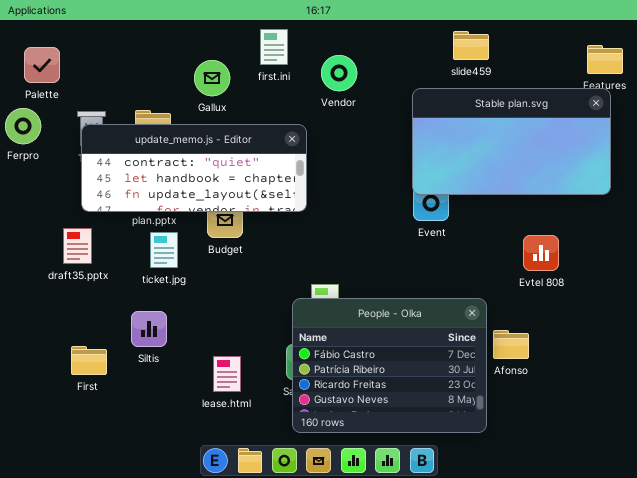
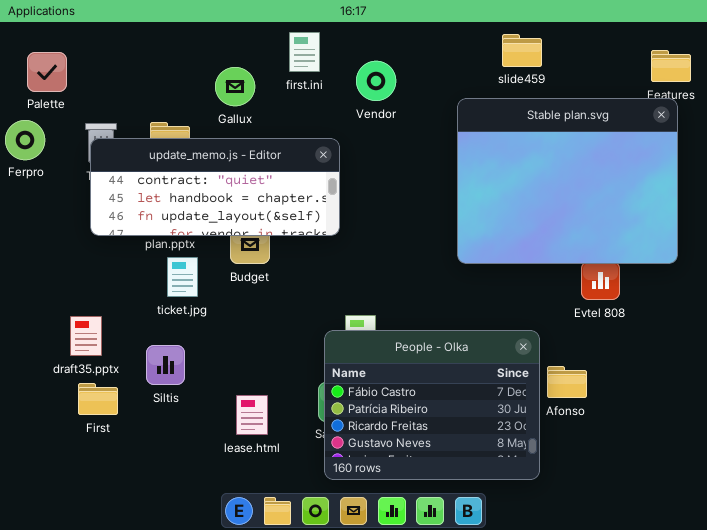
Stable plan.svg: [412,88,611,195] -> [457,98,678,264], resized
draft35.pptx: [63,228,92,264] -> [70,316,102,356], moved

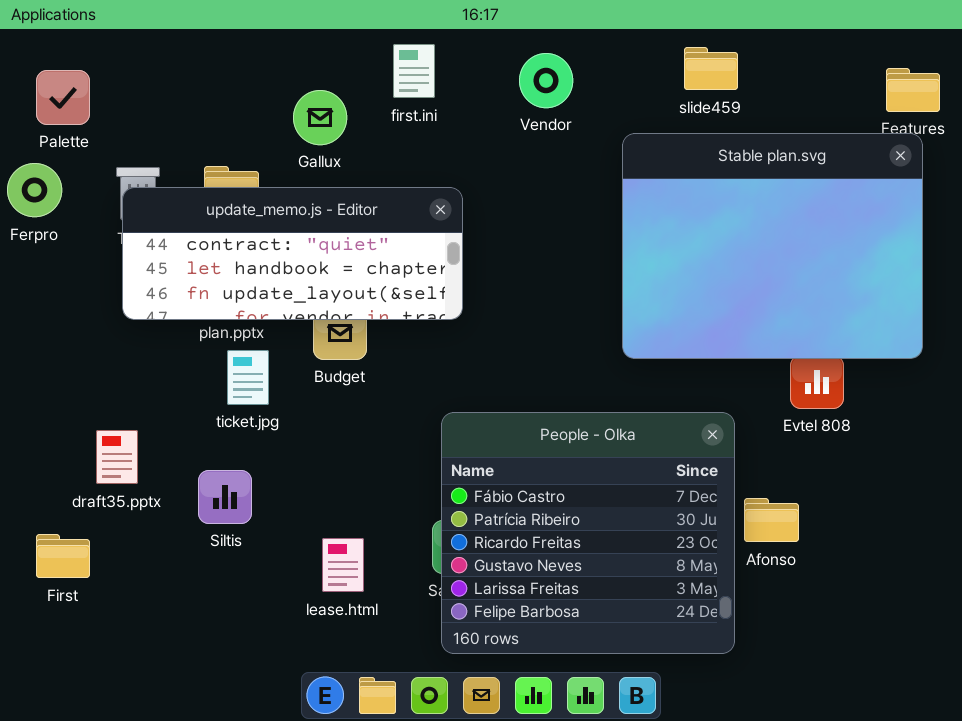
Vendor: [356,61,396,101] -> [519,53,573,108], moved
People - Olka: [324,330,540,480] -> [441,412,735,654], resized
First: [78,383,118,415] -> [36,534,90,578], moved

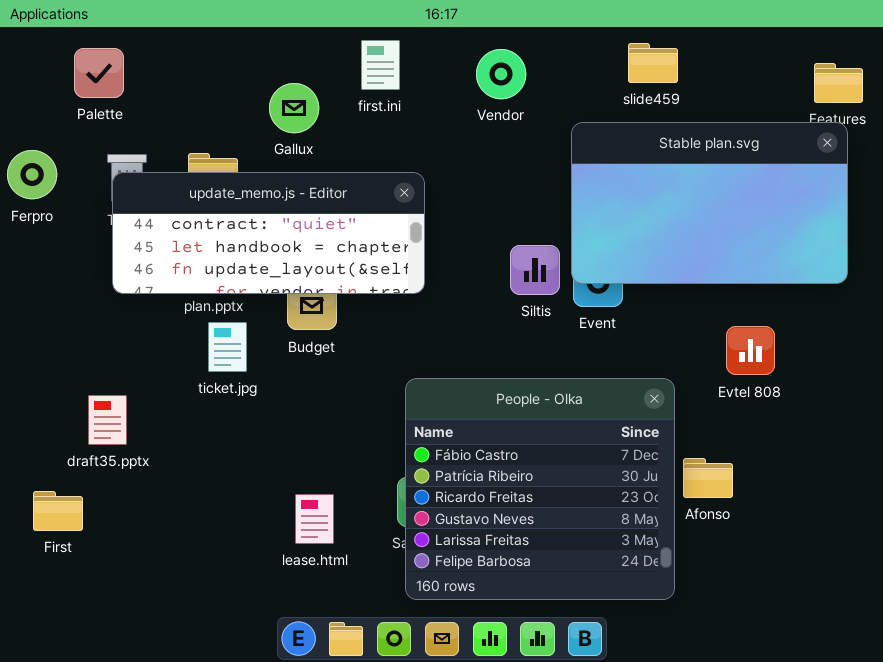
Palette: [36,70,90,125] -> [74,48,124,98], moved
Stable plan.svg: [622,133,923,359] -> [571,122,848,284], resized
Siltis: [198,470,252,524] -> [510,245,560,295], moved

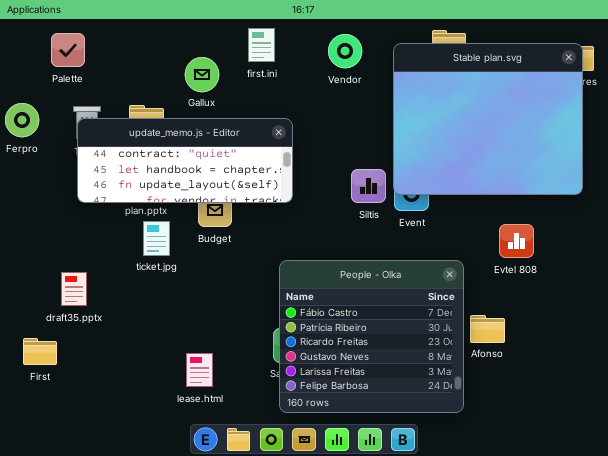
Stable plan.svg: [571,122,848,284] -> [393,43,583,195], resized
lease.html: [295,494,334,544] -> [186,353,213,387], moved

